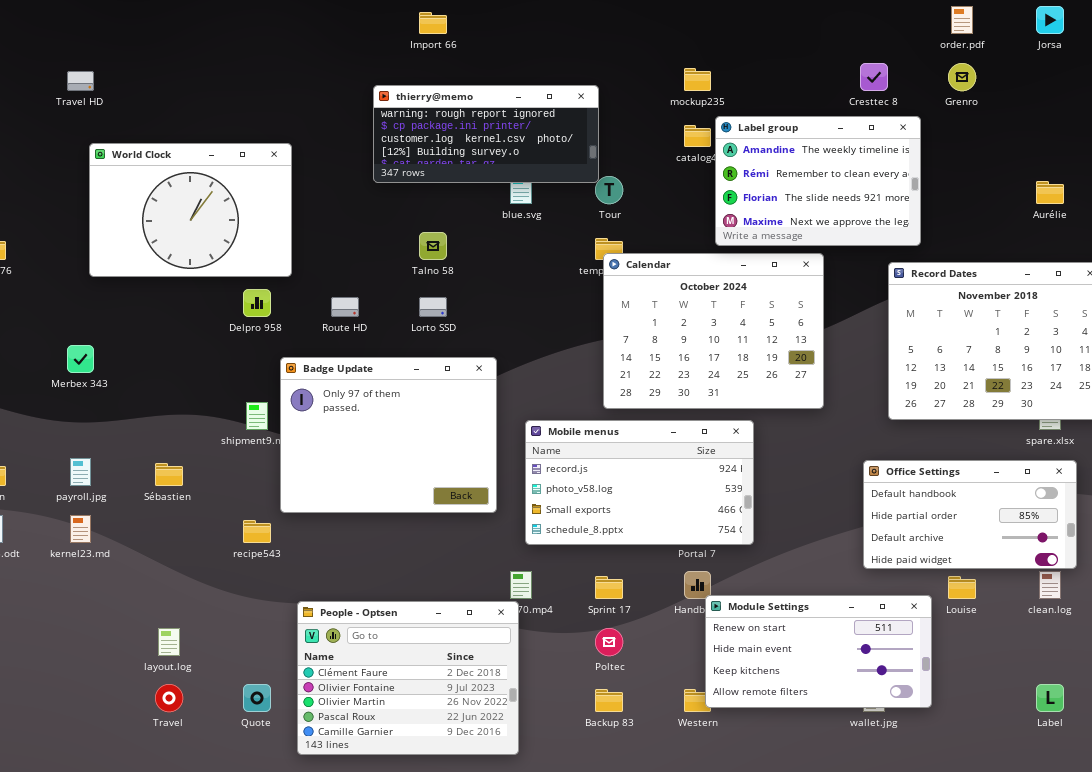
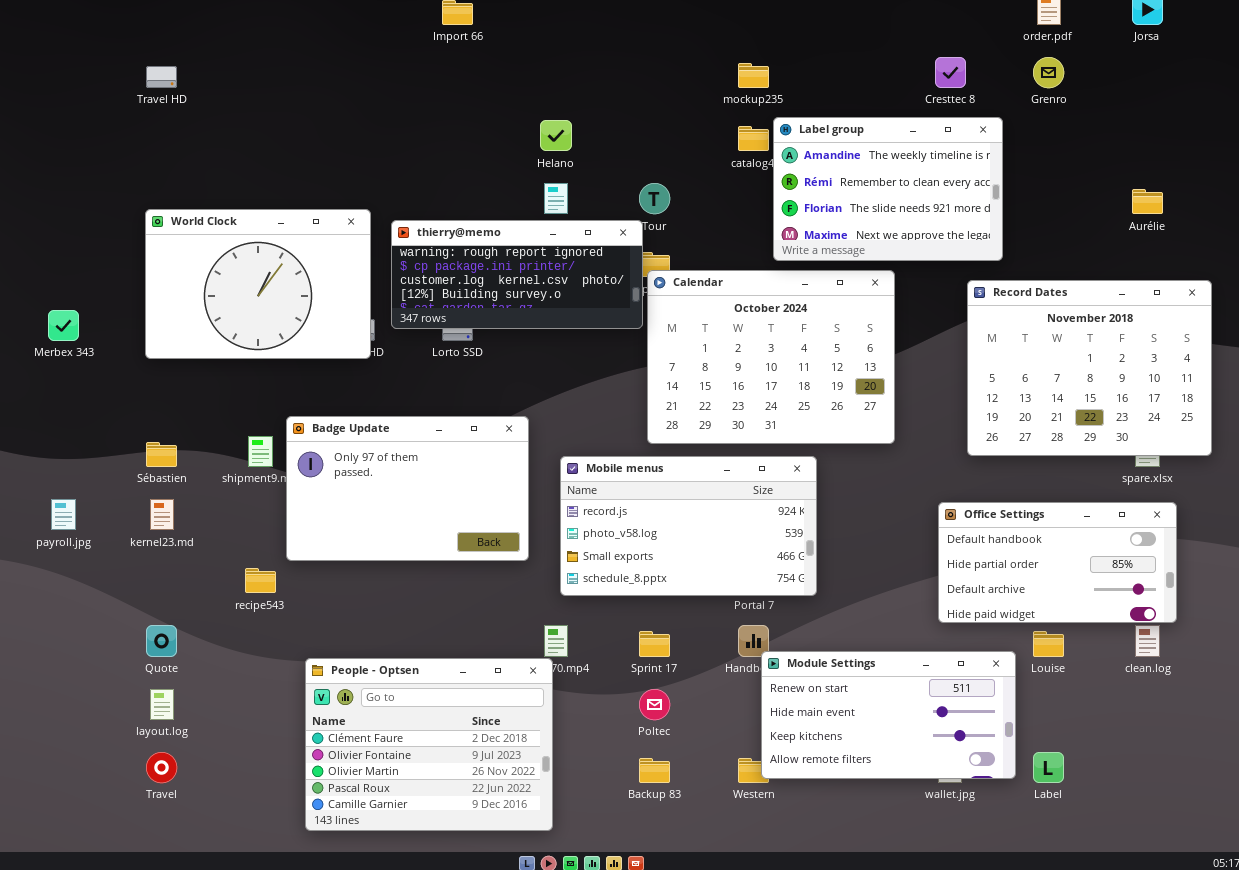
Travel HD: [67,71,94,91] -> [146,66,177,88], moved
thierry@memo: [373,85,599,183] -> [391,220,643,329], moved
World Clock: [89,143,292,277] -> [145,209,371,359], moved
Merbex 343: [67,345,94,373] -> [48,310,79,341], moved
Badge Update: [280,357,497,513] -> [286,416,529,561], resized
Sébastien: [155,463,183,486] -> [146,442,177,467], moved
kernel23.md: [70,515,91,543] -> [150,499,174,530], moved
Quote: [243,684,271,712] -> [146,625,177,657], moved
Label: [1036,684,1064,712] -> [1033,752,1064,783], moved

